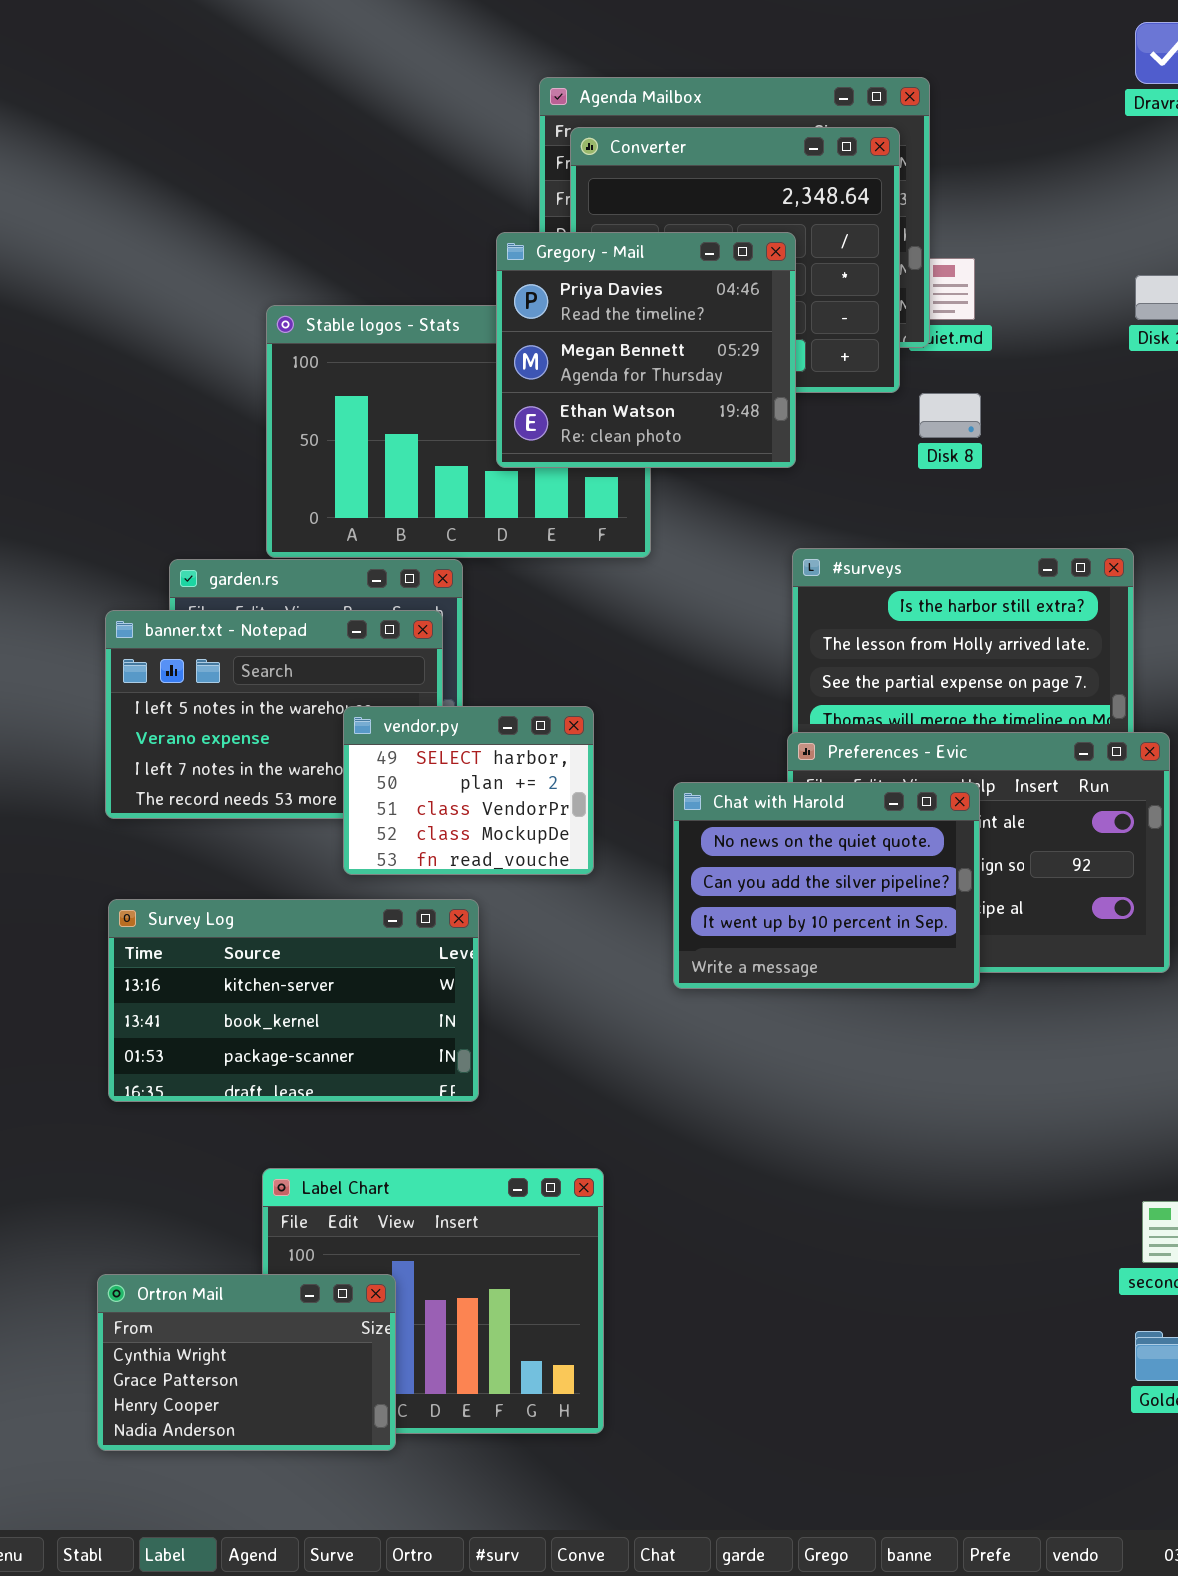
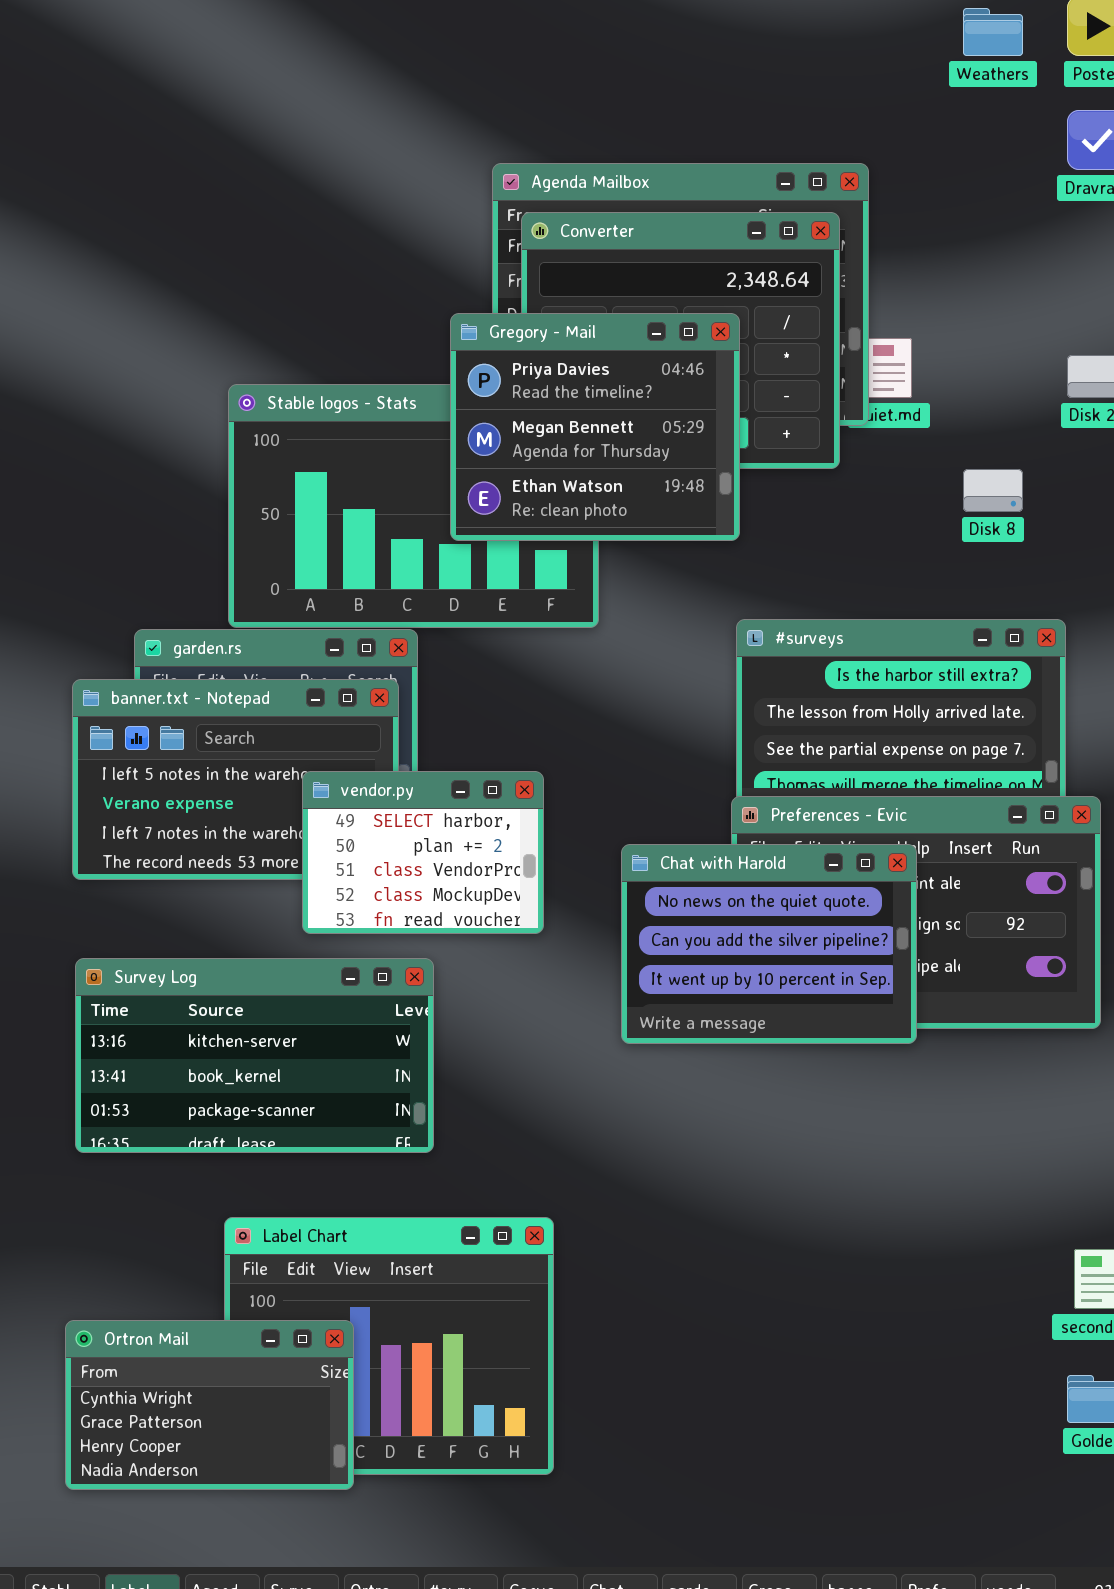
Disk 8: [919,393,981,438] -> [963,469,1023,512], moved

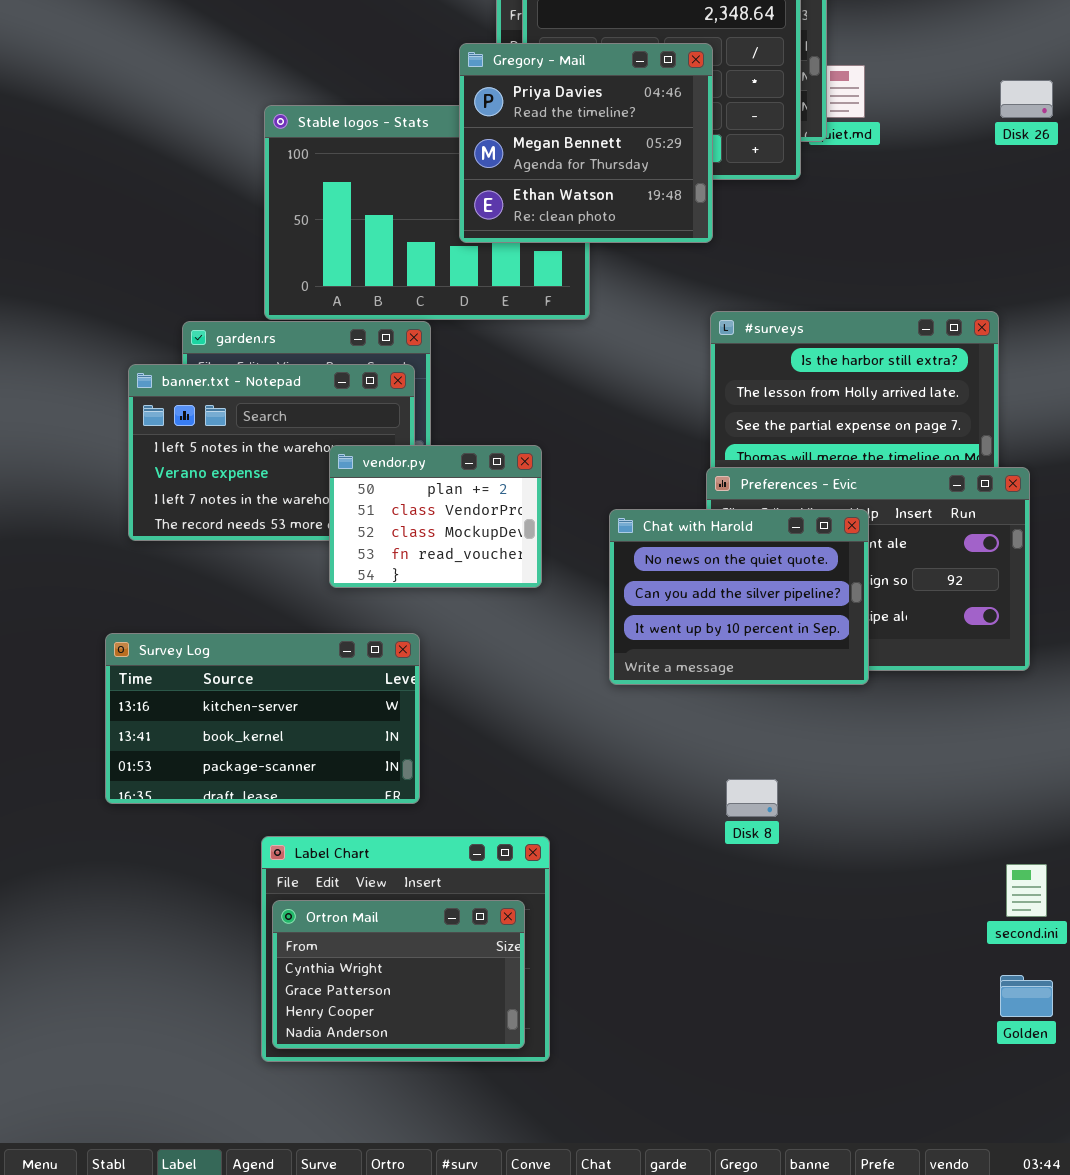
Disk 8: [963,469,1023,512] -> [726,779,778,817], moved
vendor.py: [302,771,544,934] -> [329,445,542,588], scrolled down 1 row
Survey Log: [75,958,434,1153] -> [105,633,420,804], moved
Ortron Mail: [65,1320,354,1490] -> [272,900,525,1049], moved

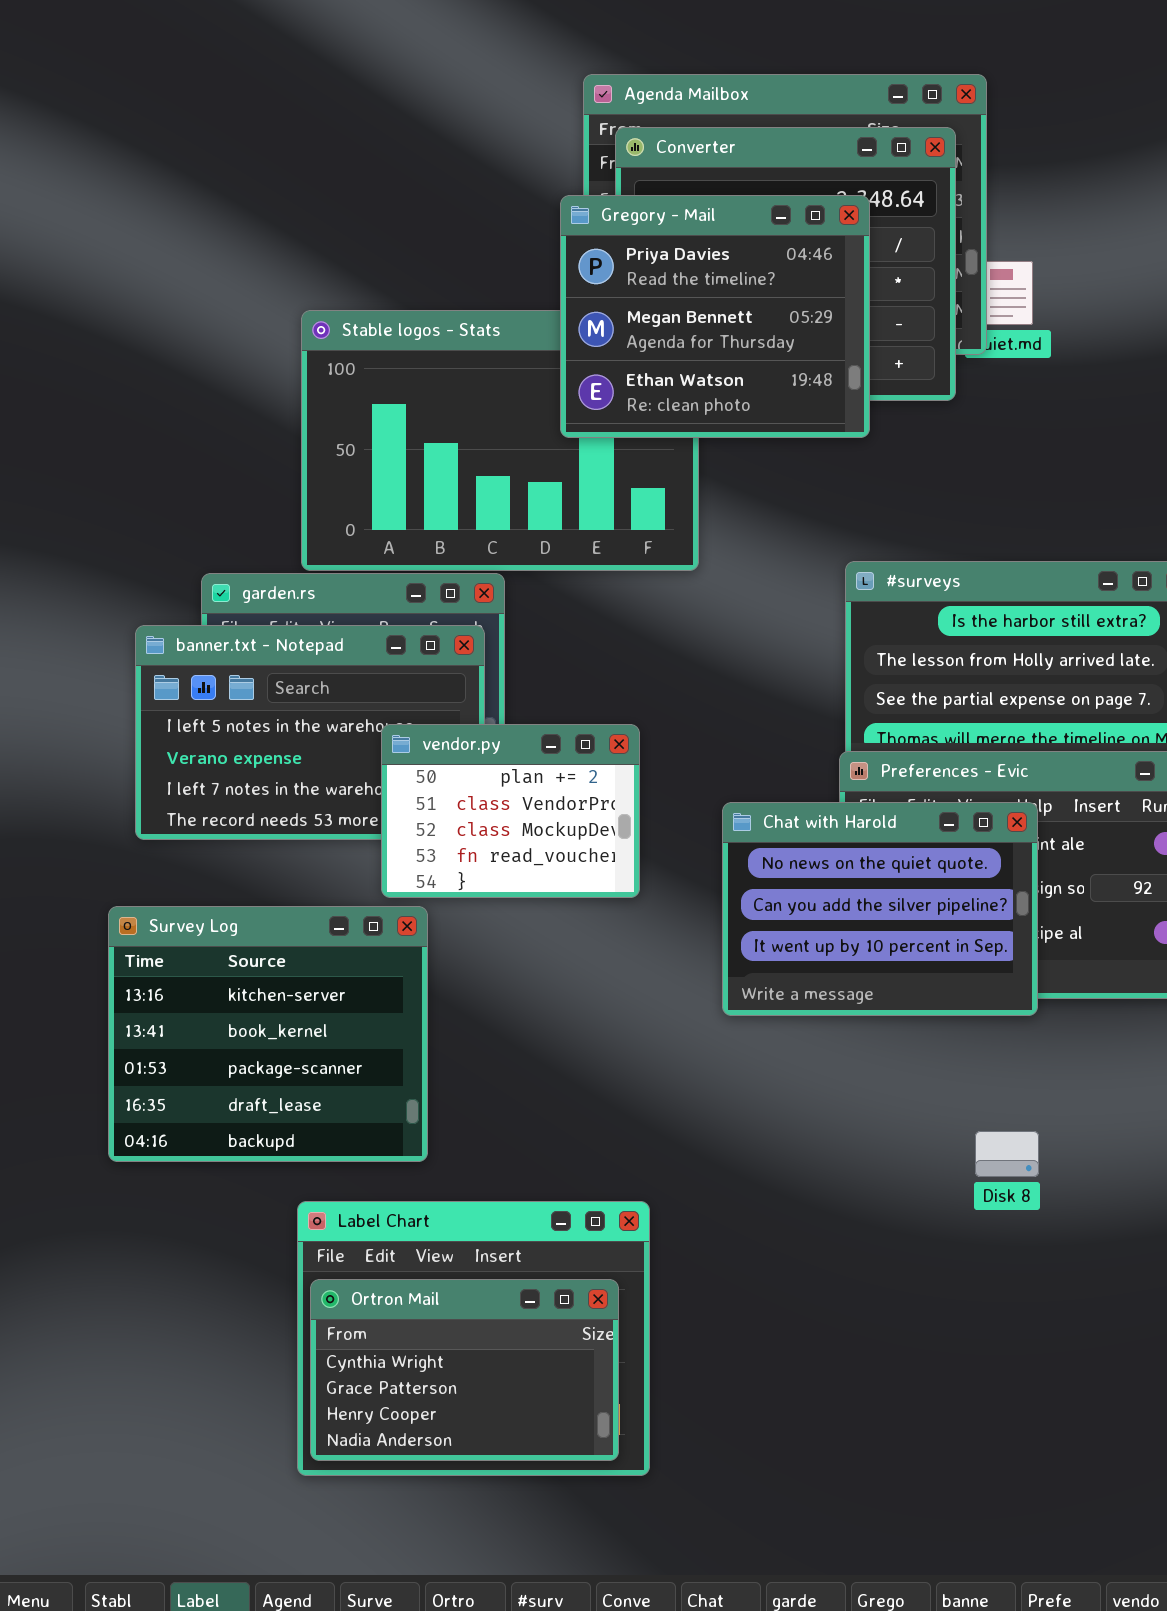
Gregory - Mail: [459,43,713,243] -> [560,195,870,438], moved
Survey Log: [105,633,420,804] -> [108,906,428,1162], resized
Disk 8: [726,779,778,817] -> [975,1131,1039,1177], moved

